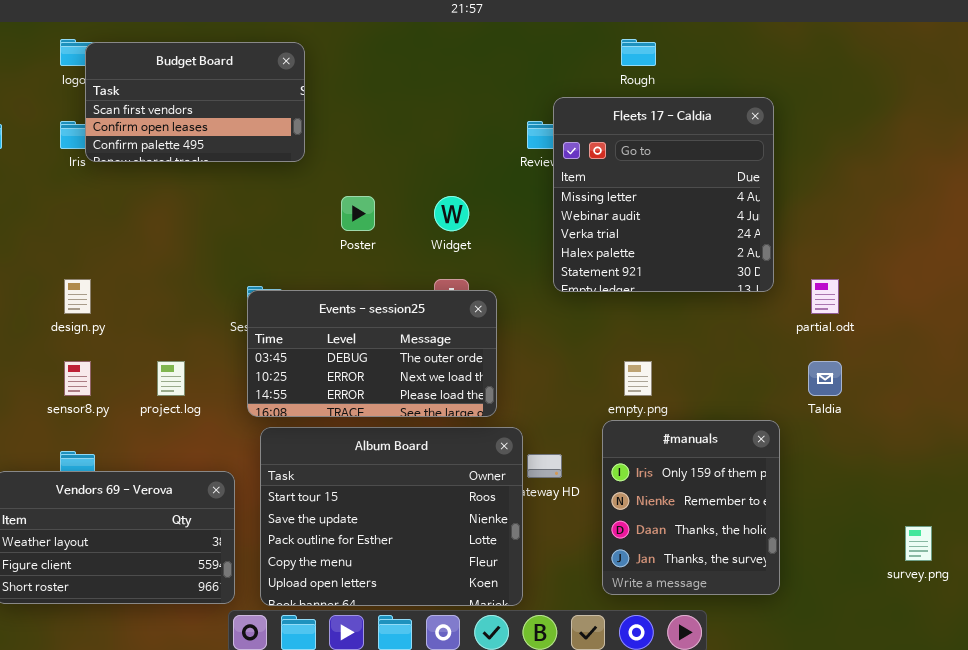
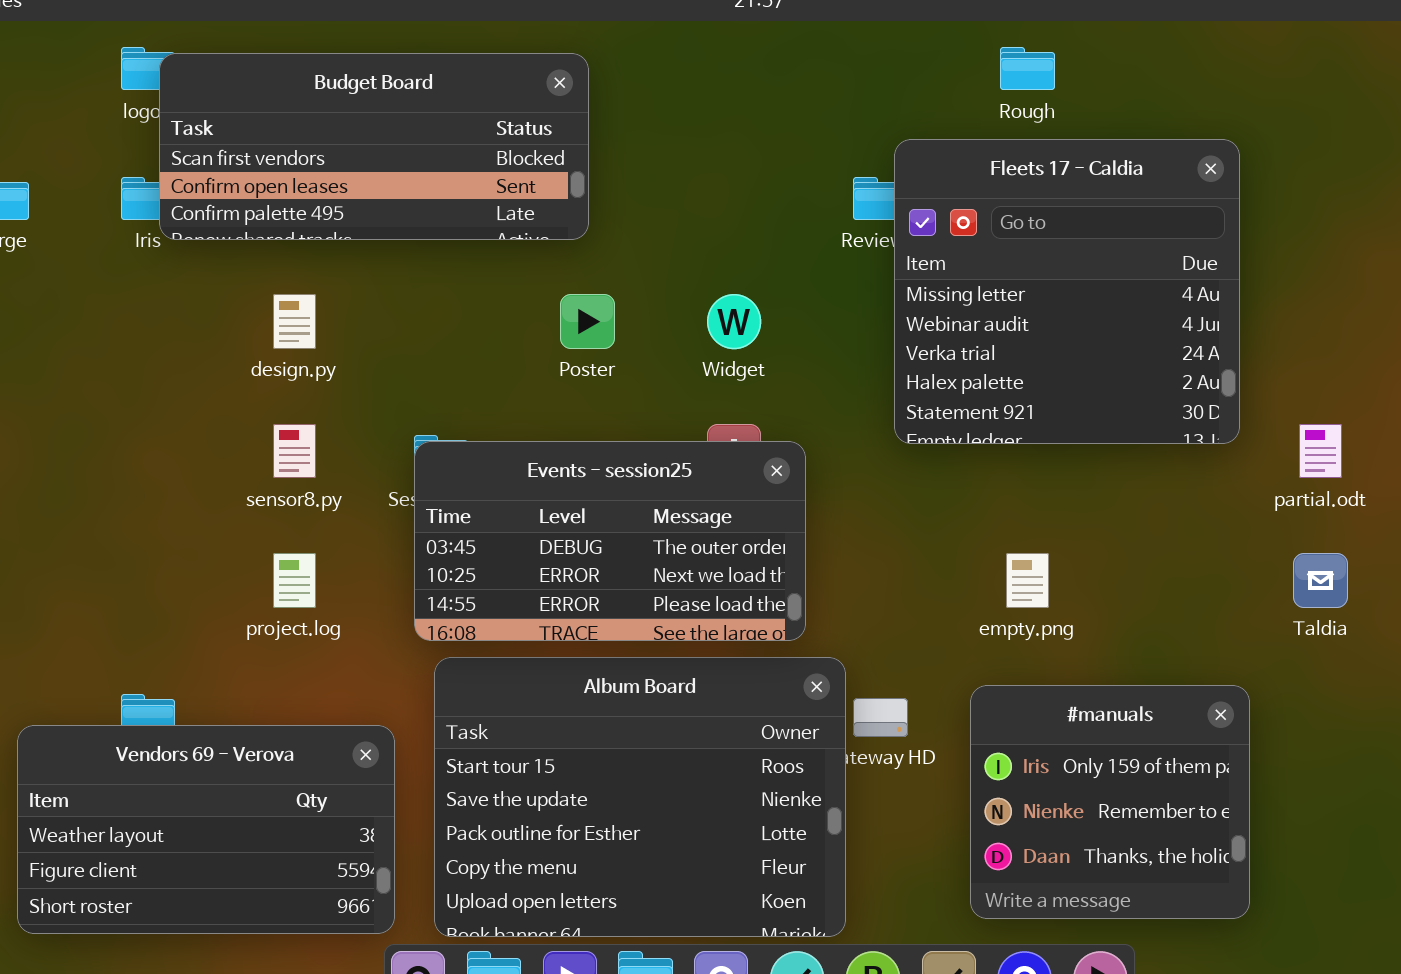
Budget Board: [85,42,305,162] -> [159,53,589,240], resized
design.py: [64,279,91,314] -> [273,294,316,349], moved
sensor8.py: [64,361,91,396] -> [273,424,316,478], moved
#manuals: [602,420,780,595] -> [970,685,1250,919], resized

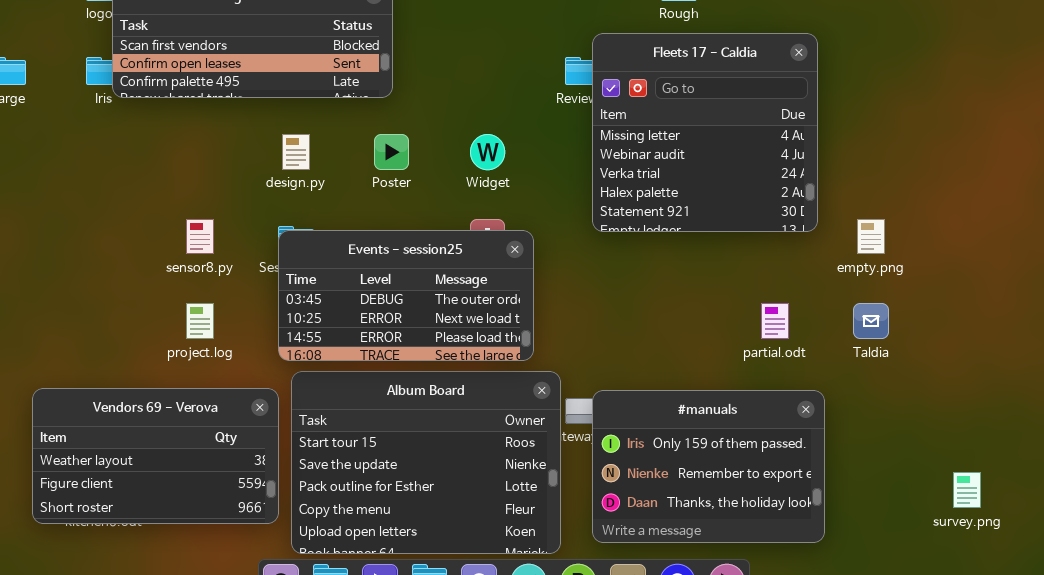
design.py: [273,294,316,349] -> [282,134,310,170], moved
partial.odt: [1299,424,1342,478] -> [761,303,789,339], moved
empty.png: [1006,553,1049,608] -> [857,219,885,254], moved
#manuals: [970,685,1250,919] -> [592,390,825,543], resized
Vendors 69 - Verova: [17,725,395,934] -> [32,388,279,524], moved

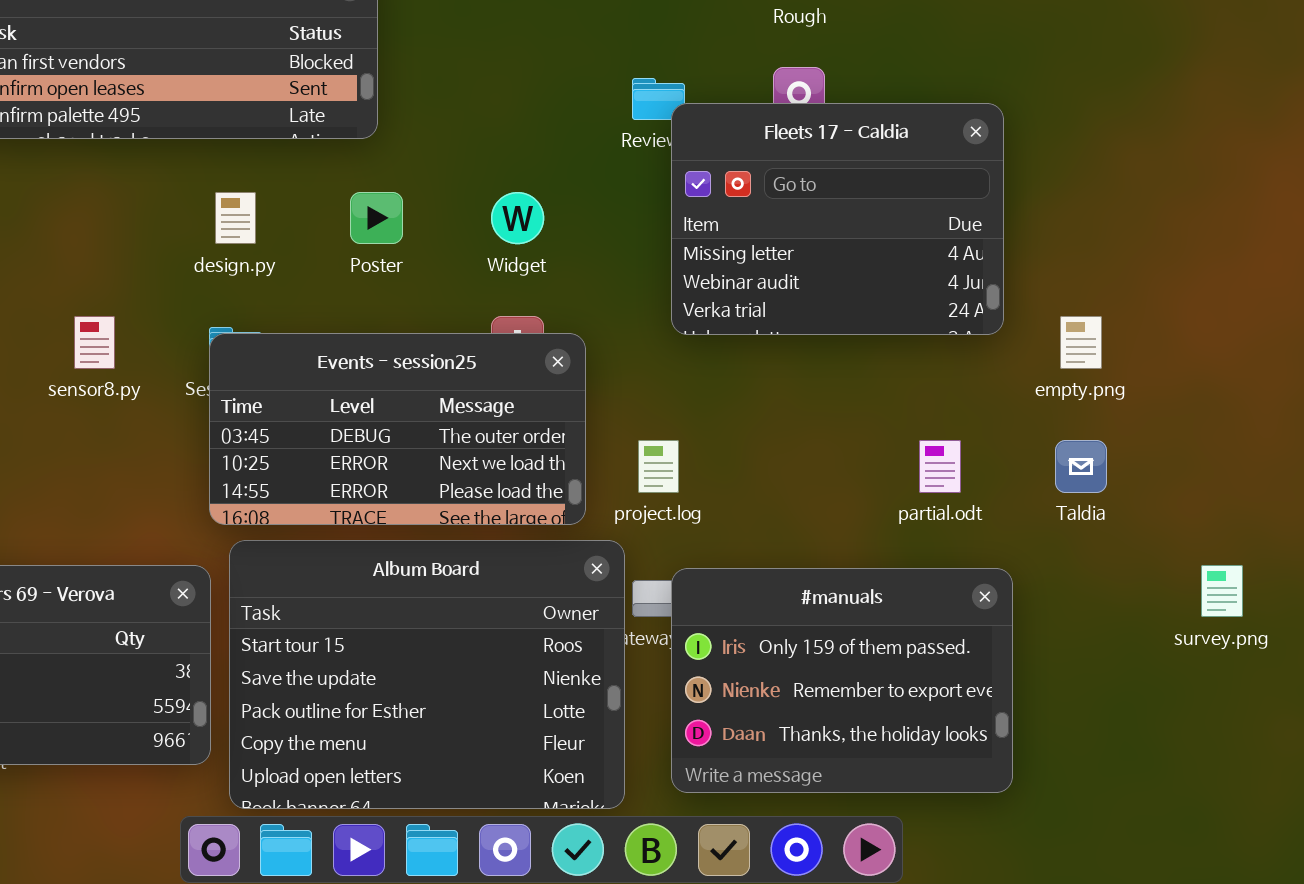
Fleets 17 - Caldia: [592,33,818,232] -> [671,103,1004,335], resized
project.log: [186,303,214,339] -> [638,440,679,493], moved
survey.png: [953,472,981,508] -> [1201,565,1243,617], moved

